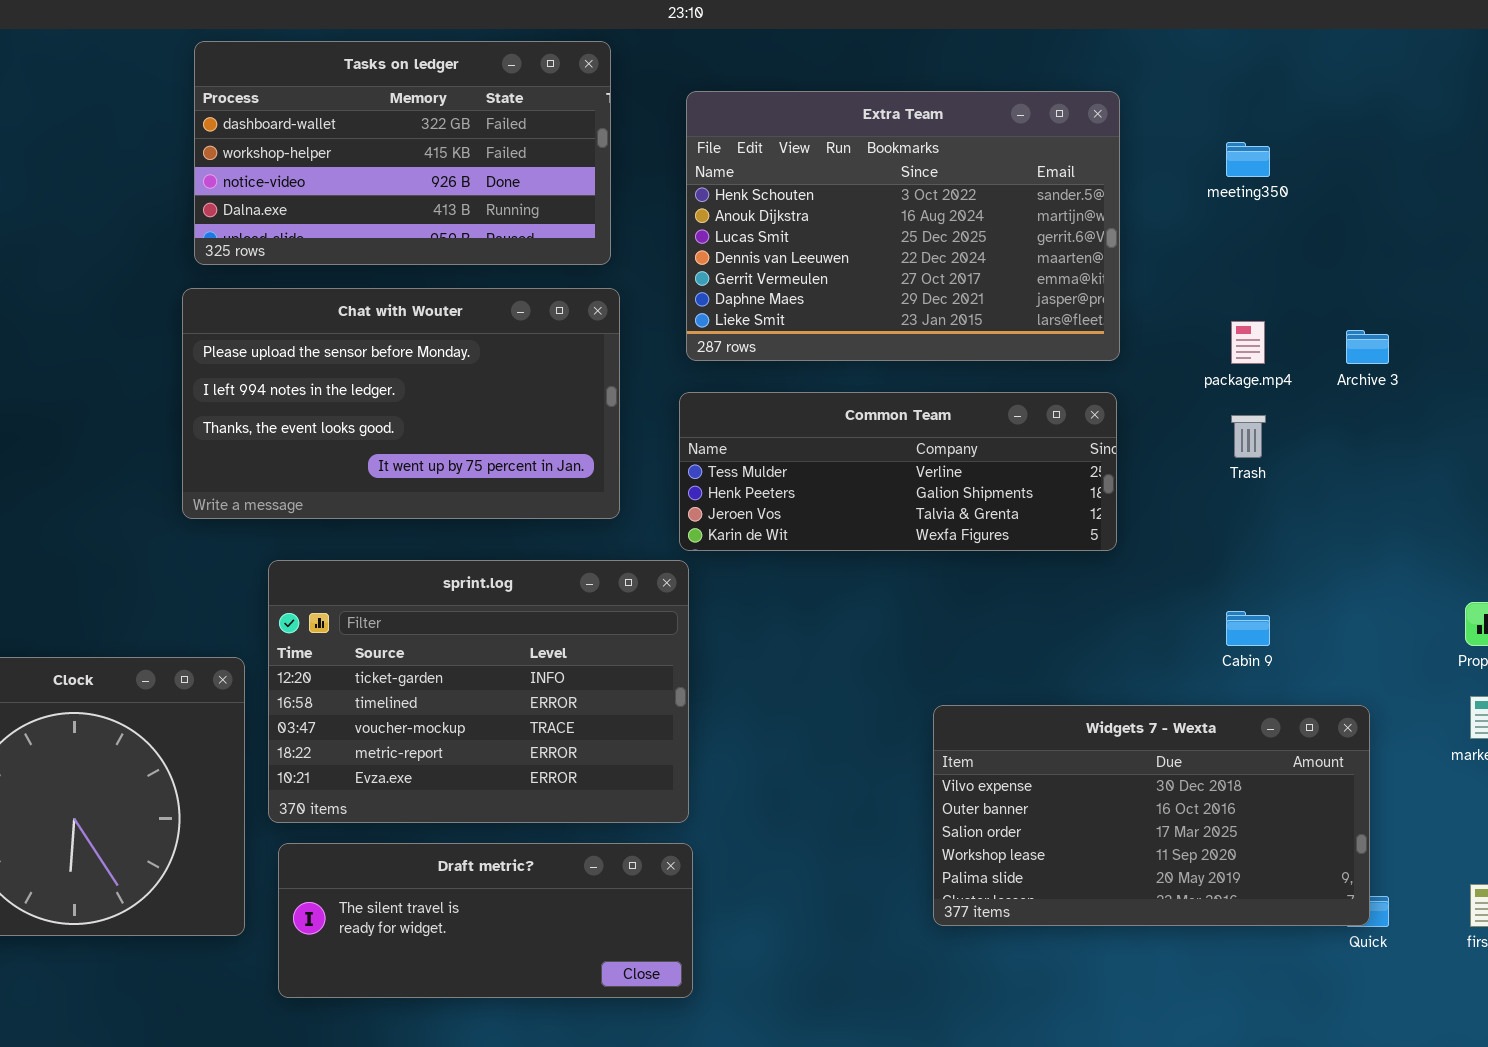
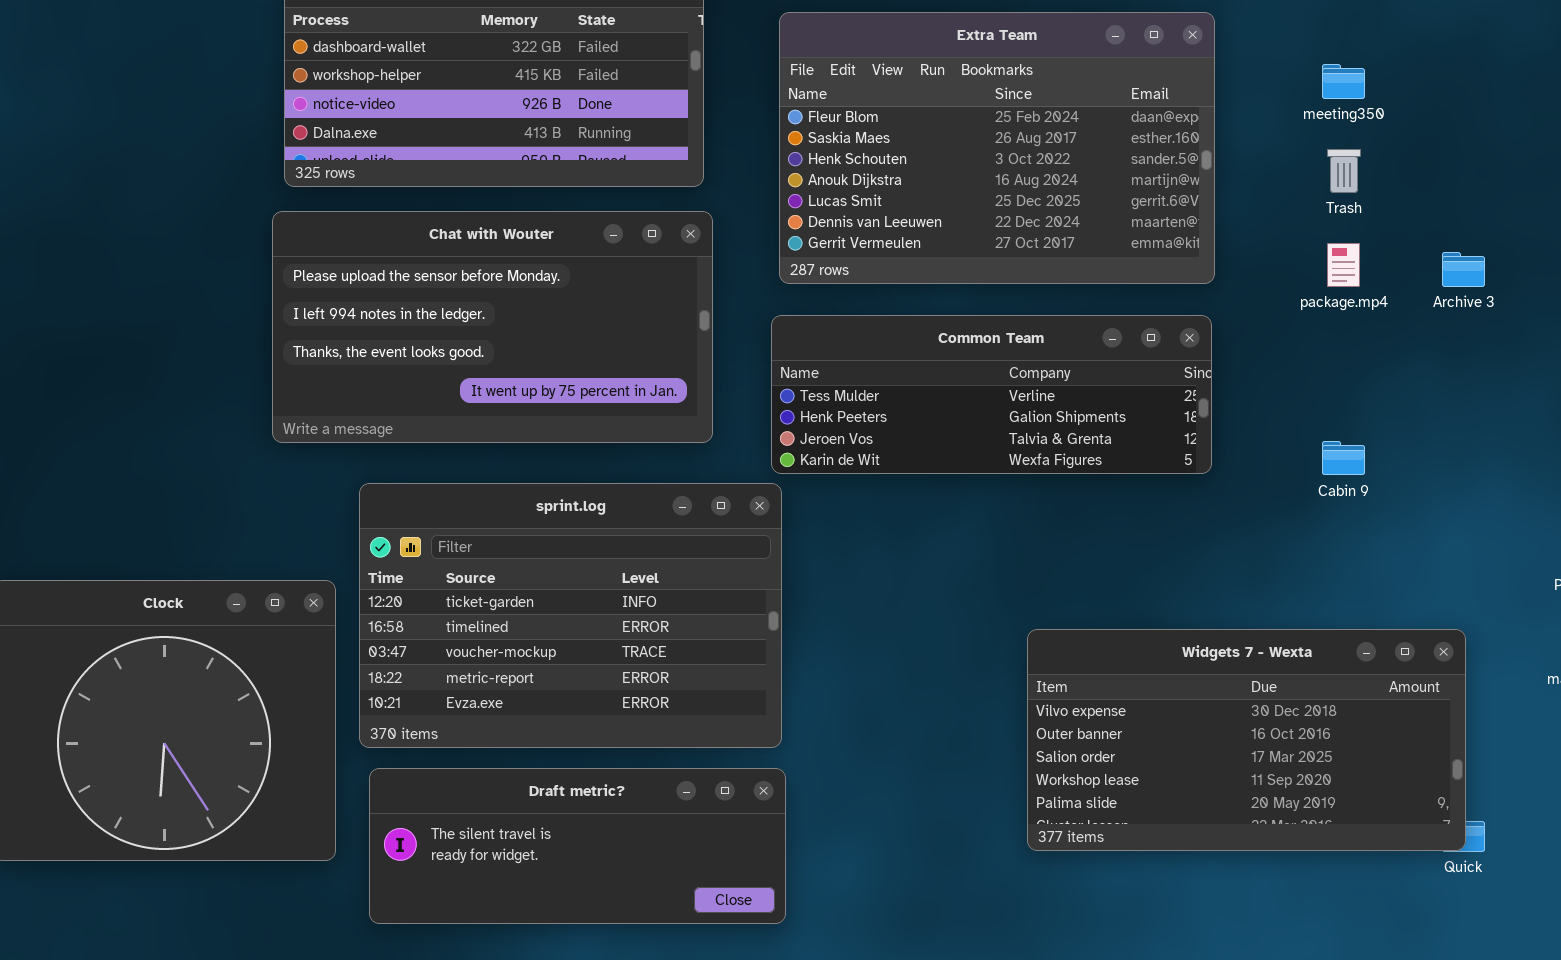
Extra Team: [686,91,1120,361] -> [779,12,1215,284], scrolled up 2 rows
Trash: [1231,415,1266,458] -> [1327,149,1361,193], moved
Cabin 9: [1226,611,1270,646] -> [1322,441,1365,475], moved

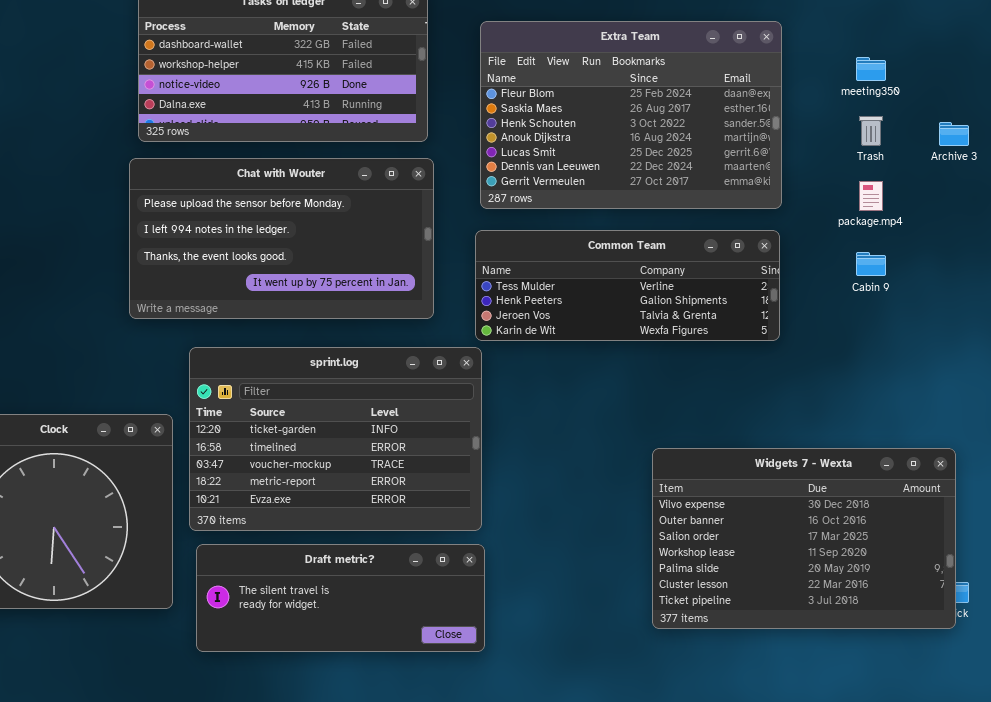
Archive 3: [1442,252,1485,287] -> [939,122,969,146], moved
Cabin 9: [1322,441,1365,475] -> [856,252,886,276], moved
Widgets 7 - Wexta: [1027,629,1466,851] -> [652,448,956,629], resized

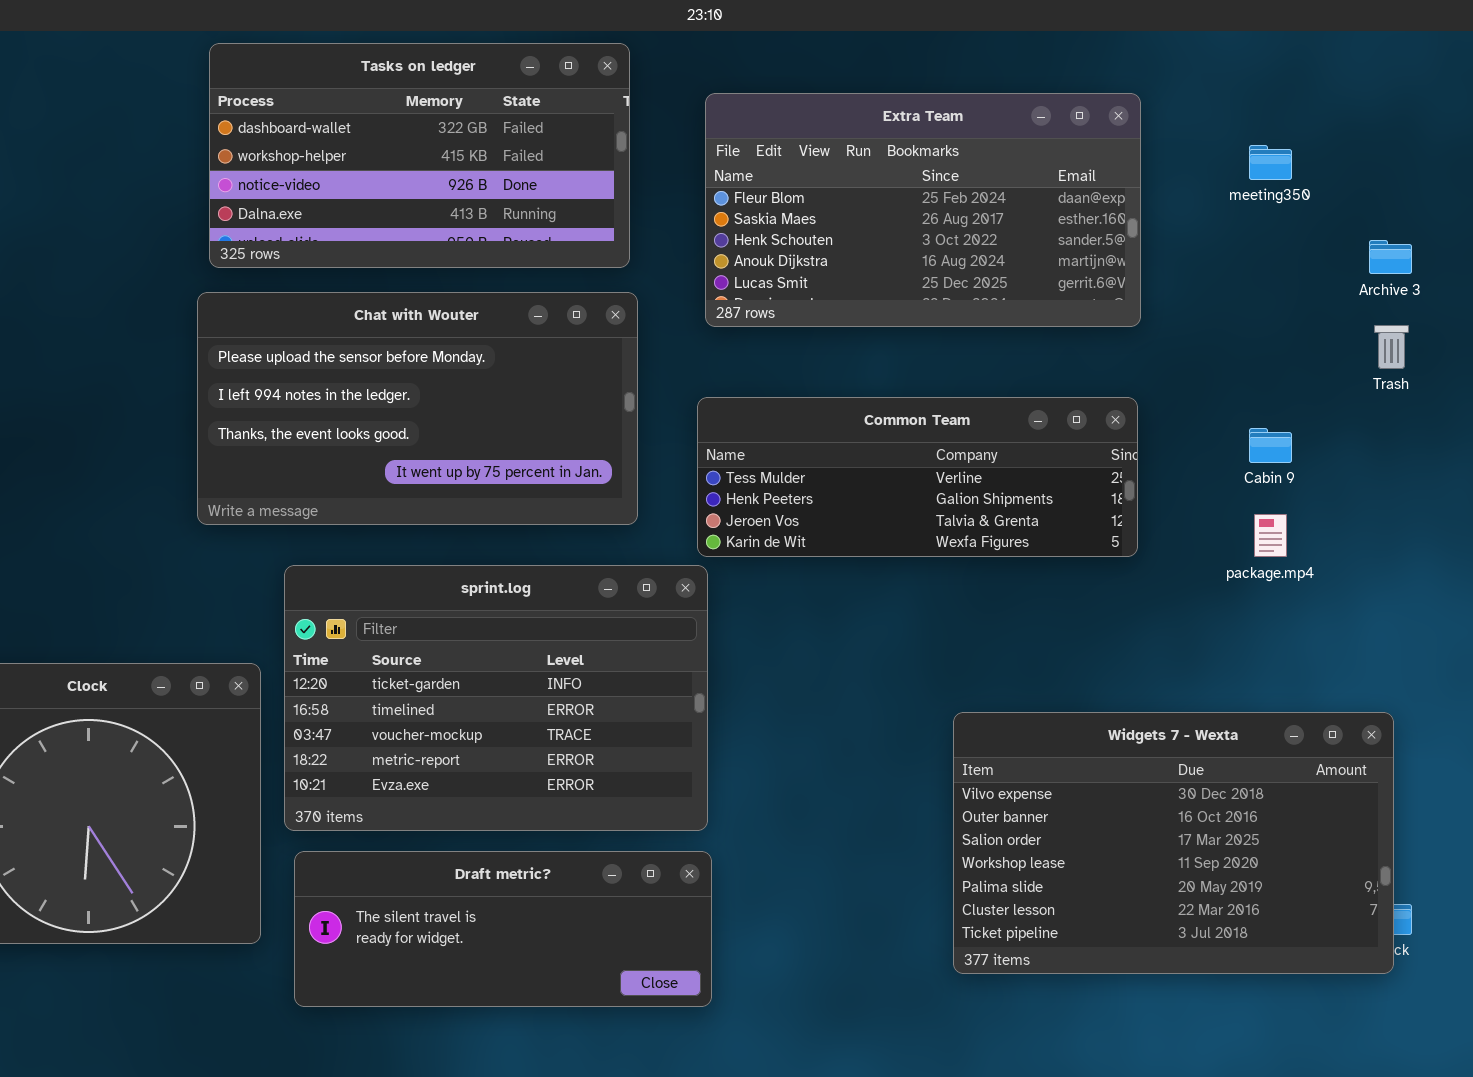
Extra Team: [480,21,782,209] -> [705,93,1141,327], resized
Trash: [859,116,883,146] -> [1374,325,1409,369], moved
package.mp4: [859,181,883,211] -> [1254,514,1287,557], moved

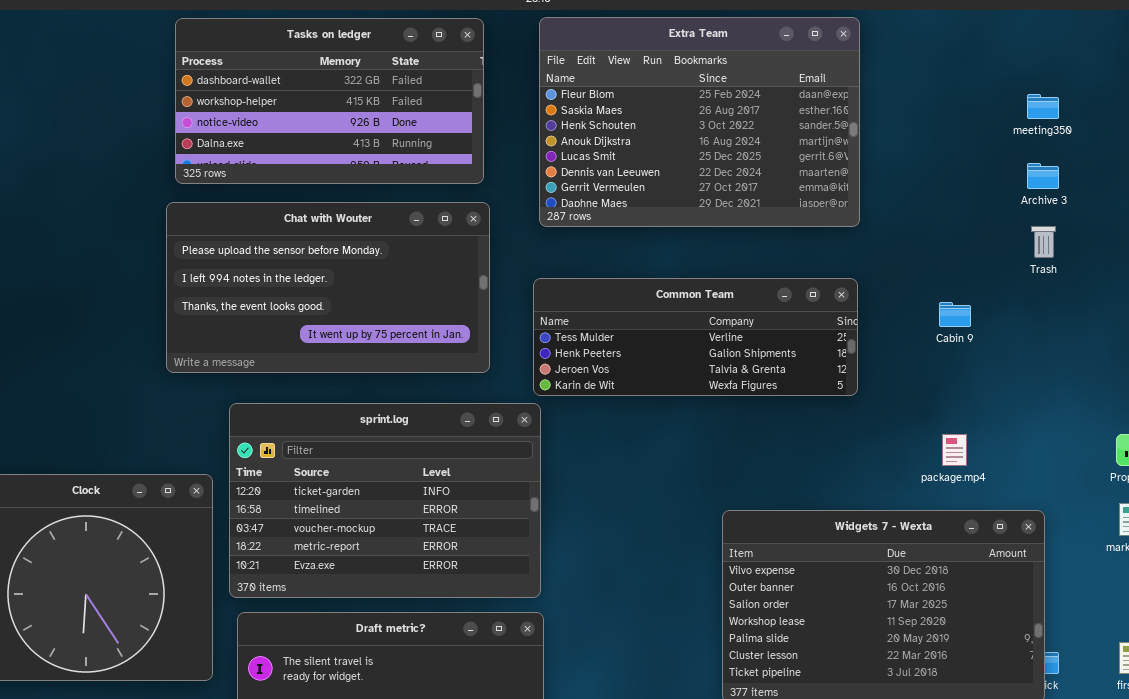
Extra Team: [705,93,1141,327] -> [539,17,860,227], resized
meeting350: [1249,145,1292,180] -> [1027,94,1059,119], moved
package.mp4: [1254,514,1287,557] -> [942,434,967,466], moved

